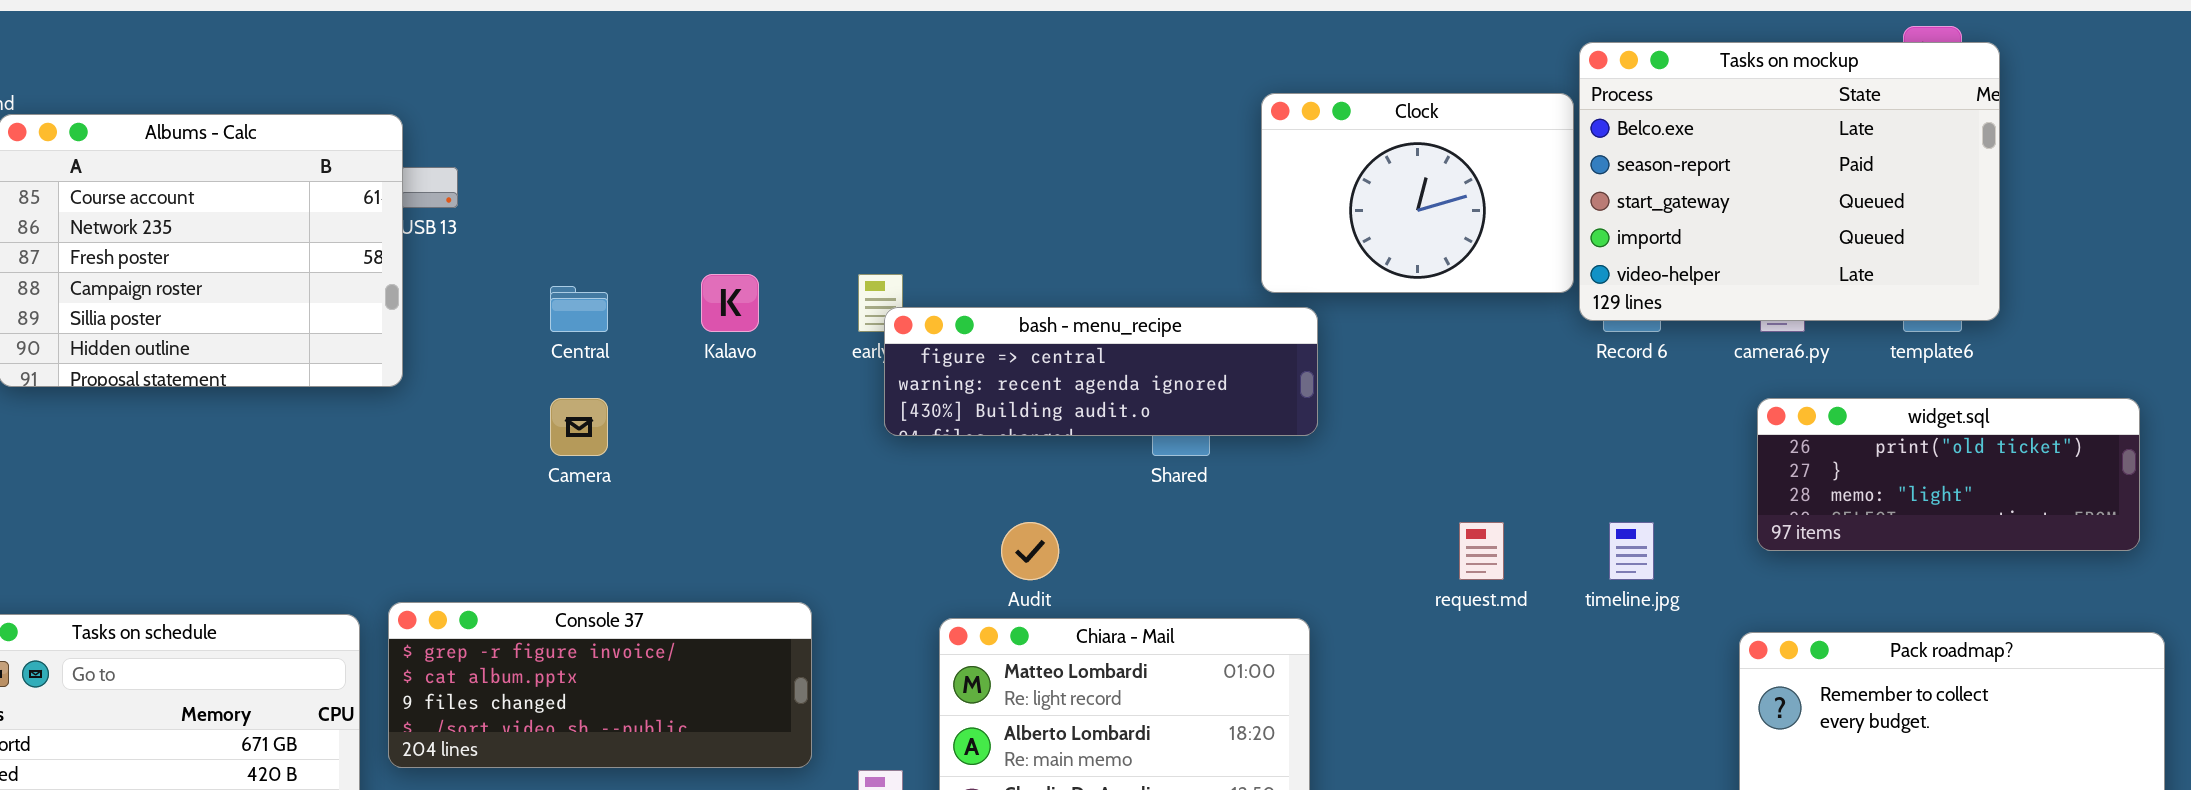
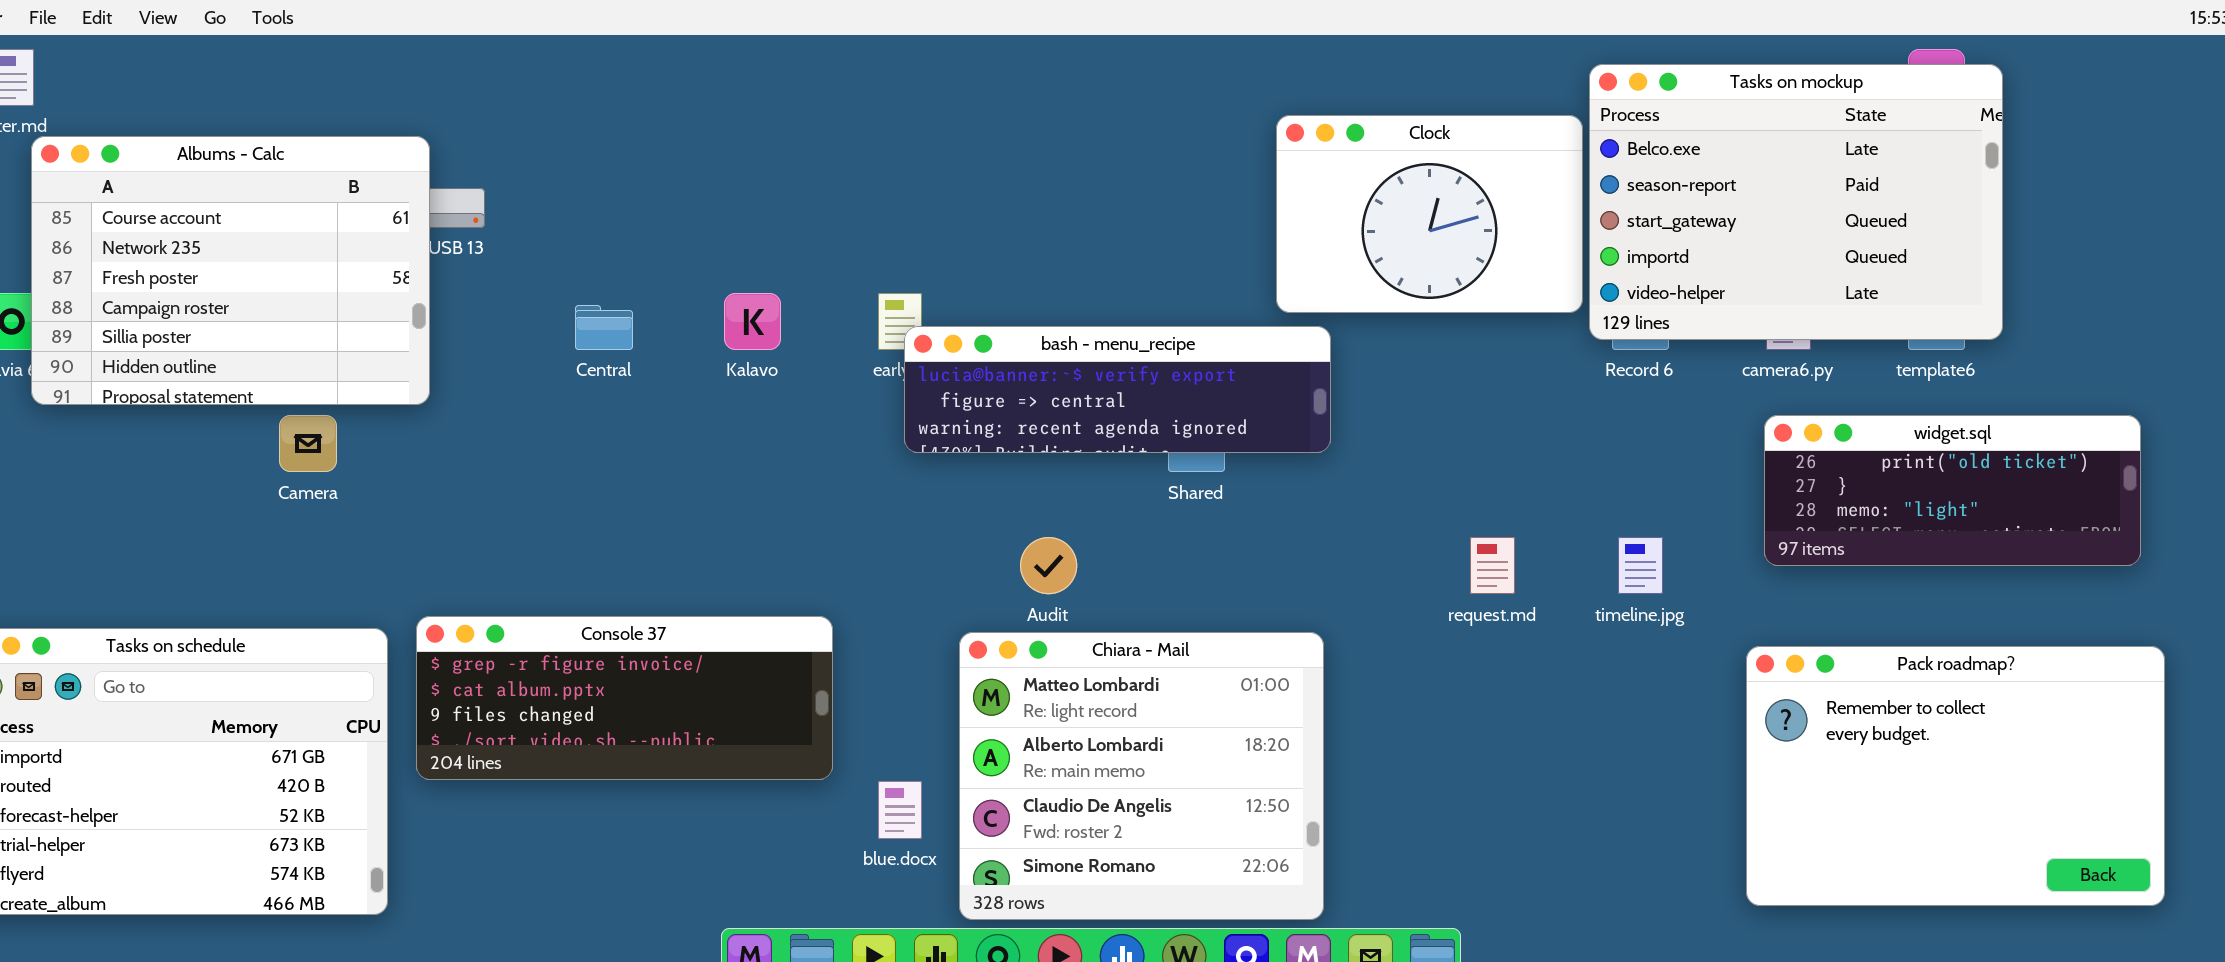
bash - menu_recipe: [884,307,1318,436] -> [904,326,1331,453], scrolled up 1 row
Camera: [550,398,608,456] -> [279,415,337,472], moved

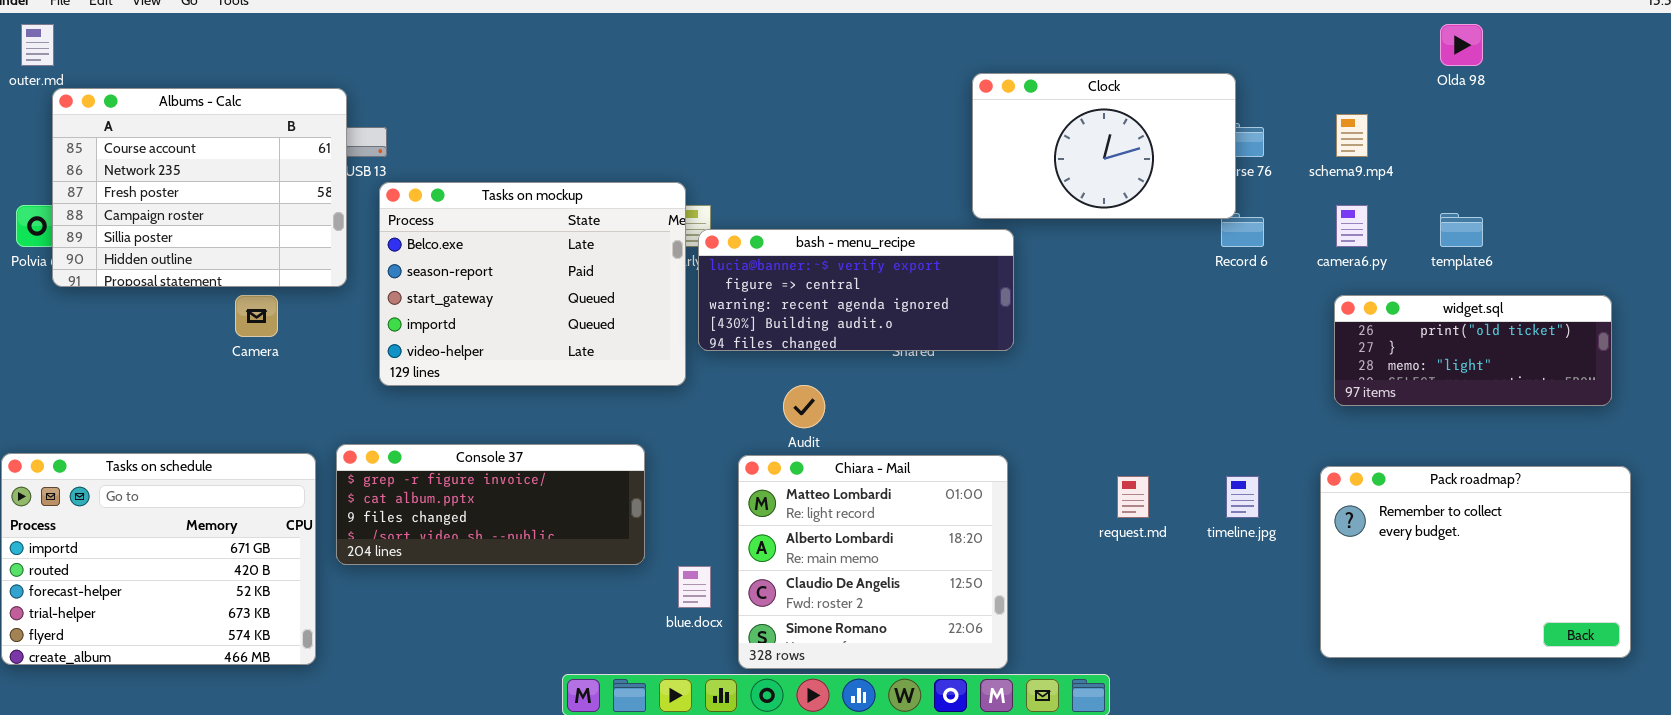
Tasks on mockup: [1589,64,2003,340] -> [379,182,686,386], moved
Clock: [1276,115,1583,313] -> [972,73,1236,219], resized
bash - menu_recipe: [904,326,1331,453] -> [698,229,1014,351], resized
request.md: [1470,537,1515,594] -> [1117,476,1149,518], moved
timeline.jpg: [1618,537,1663,594] -> [1226,476,1259,518], moved

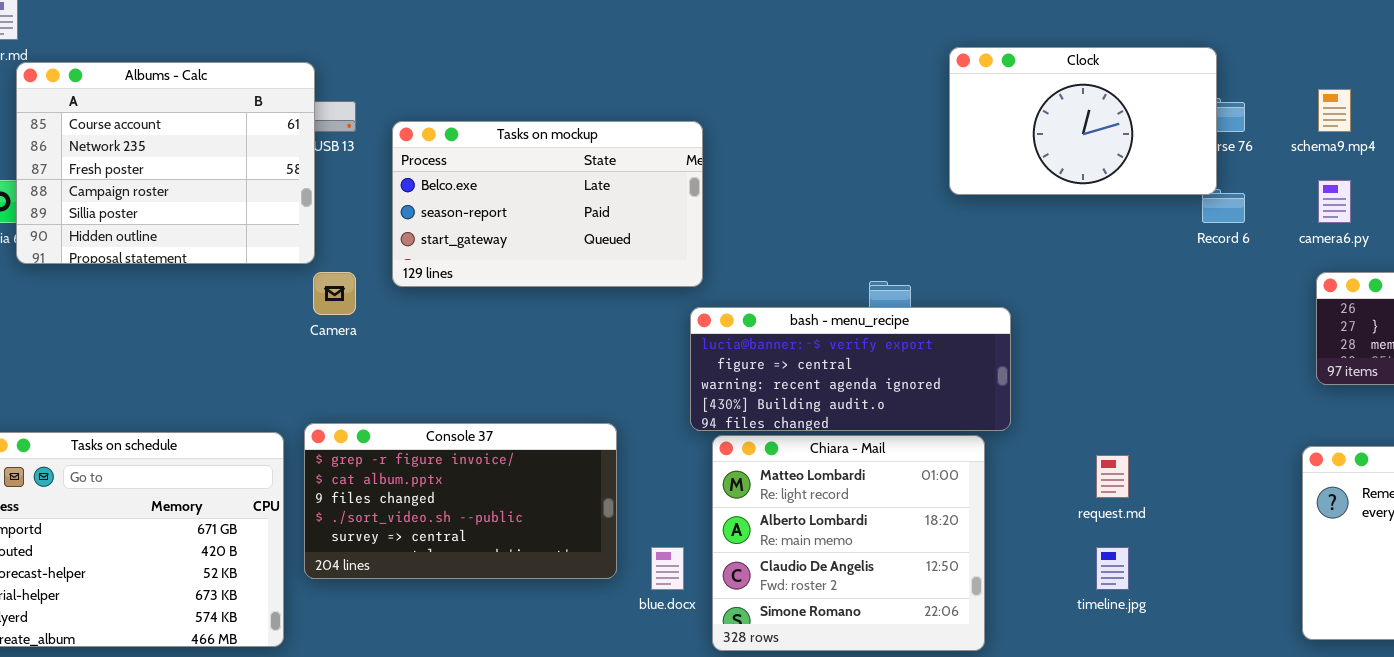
Tasks on mockup: [379,182,686,386] -> [392,121,703,287], moved, resized
bash - menu_recipe: [698,229,1014,351] -> [690,307,1011,431], moved
Camera: [235,295,278,337] -> [313,272,356,315], moved
Console 37: [336,444,645,565] -> [304,423,617,579], resized
timeline.jpg: [1226,476,1259,518] -> [1096,547,1129,590], moved

